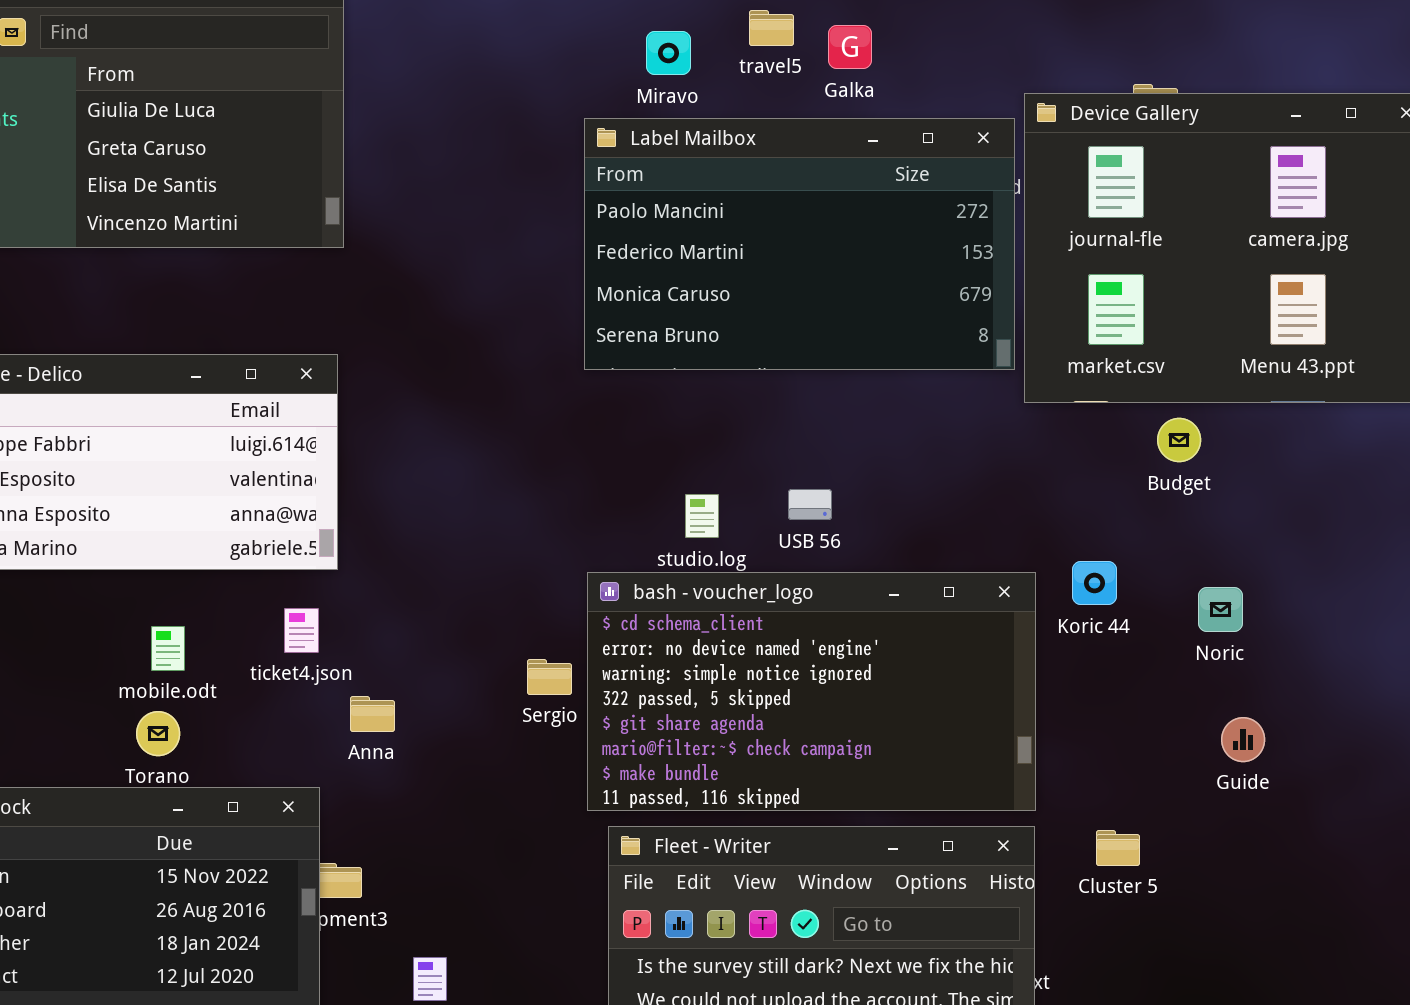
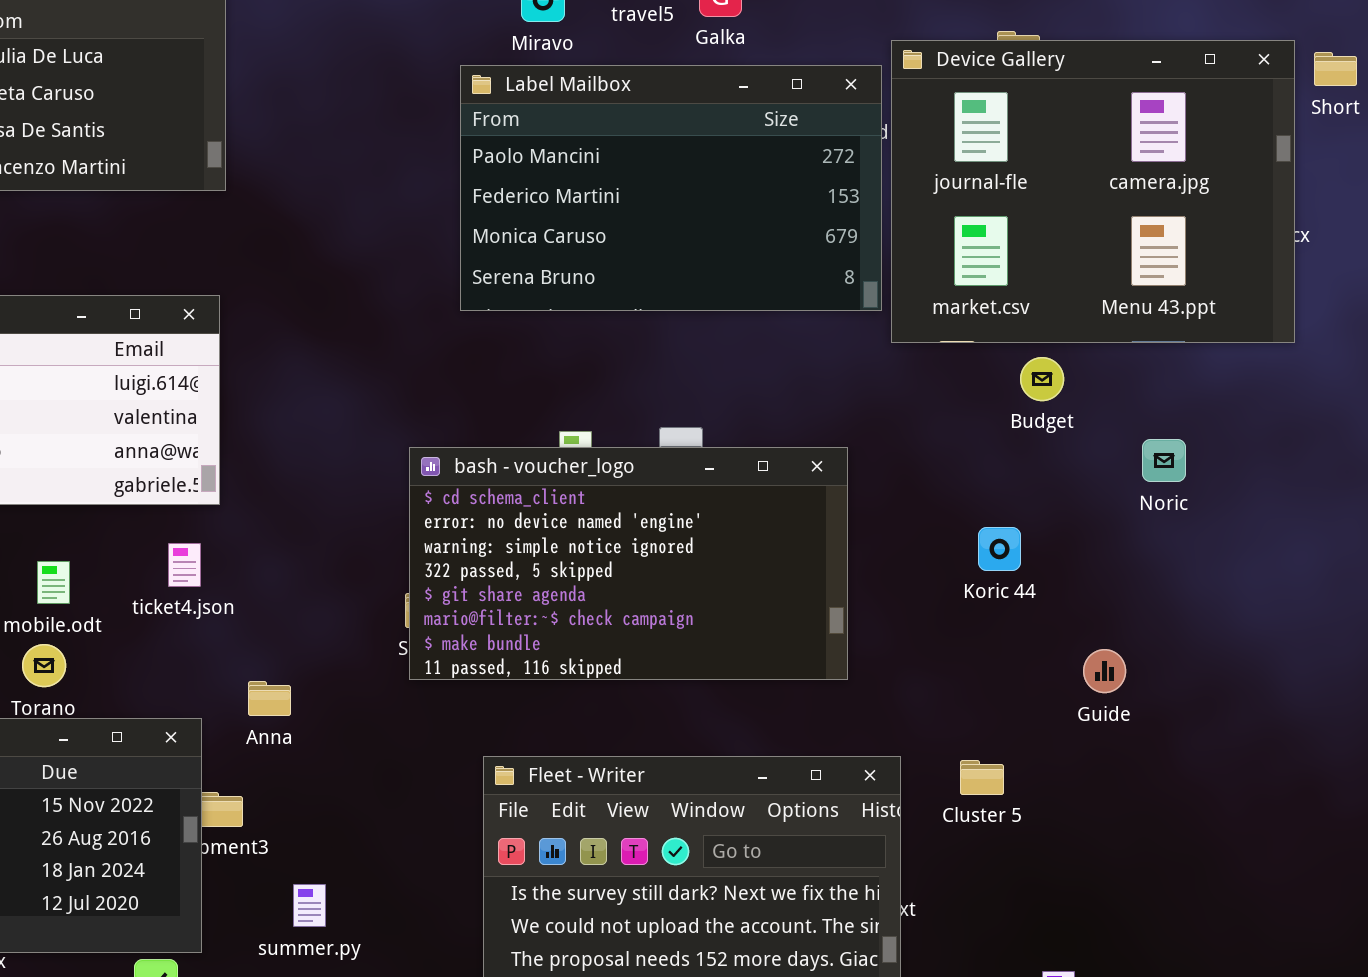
Koric 44: [1072,561,1117,605] -> [978,527,1021,571], moved
bash - voucher_logo: [587,572,1036,811] -> [409,447,848,680], moved
Noric: [1198,587,1243,632] -> [1142,439,1186,482], moved
Anna: [350,696,395,732] -> [248,681,291,716], moved

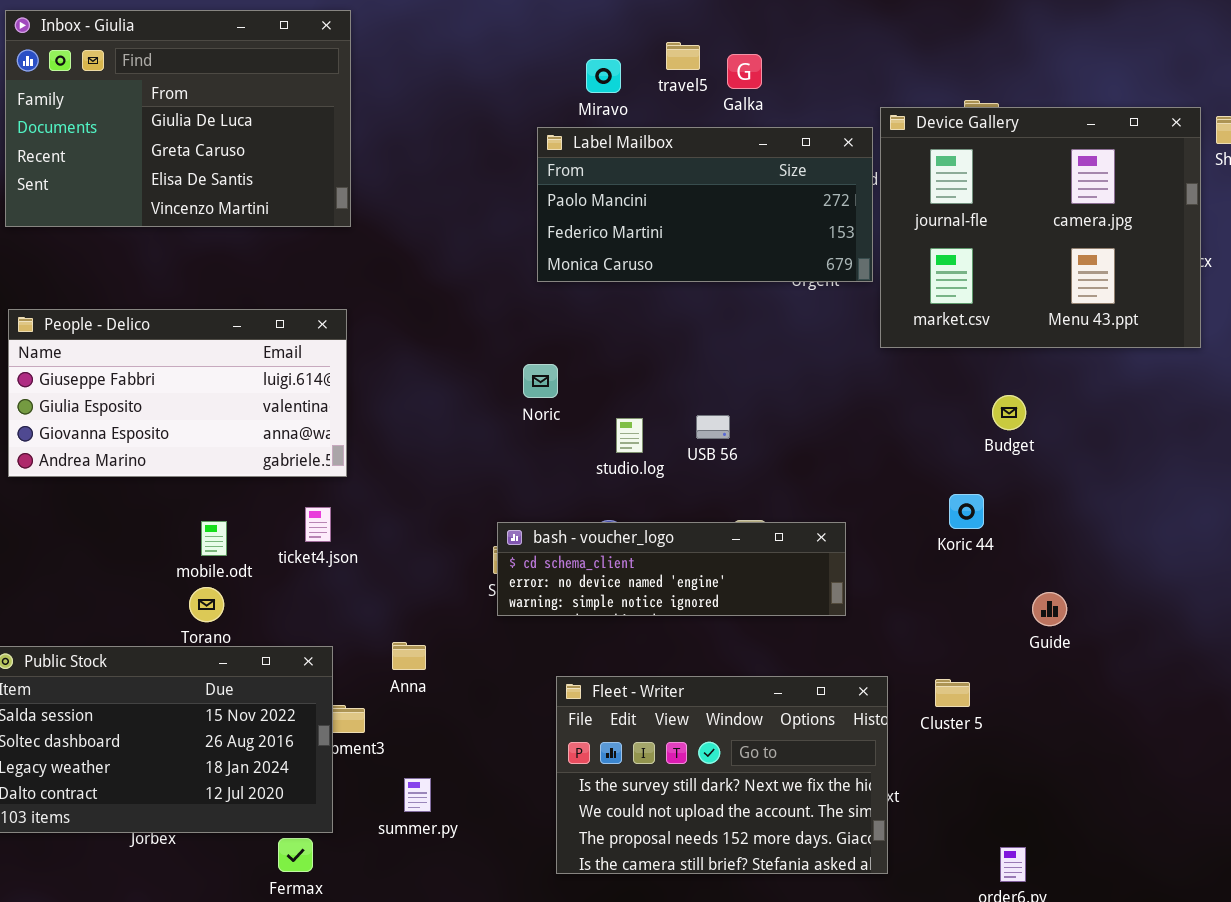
Label Mailbox: [460,65,882,311] -> [537,127,873,282], resized
Budget: [1020,357,1064,401] -> [992,395,1026,430], moved
Noric: [1142,439,1186,482] -> [523,364,558,398], moved
bash - voucher_logo: [409,447,848,680] -> [497,522,846,616], resized
Anna: [248,681,291,716] -> [392,642,426,670], moved

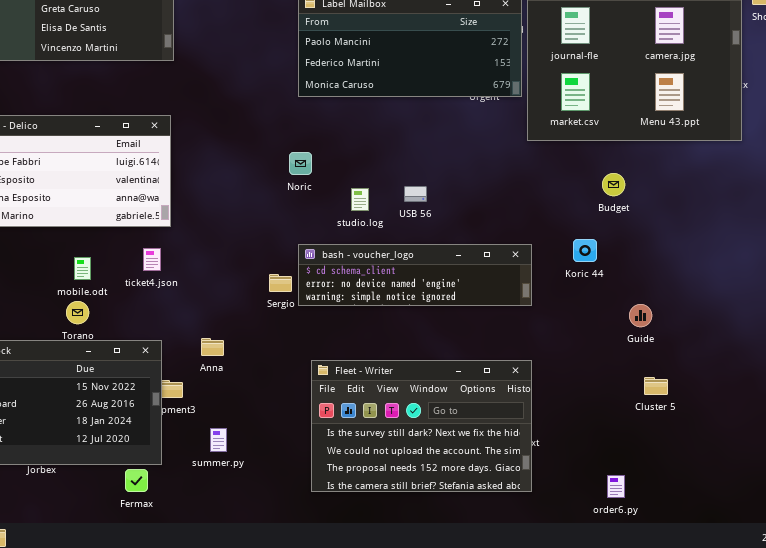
bash - voucher_logo: [497,522,846,616] -> [298,244,532,306], moved
Cluster 5: [935,679,970,707] -> [644,377,668,395], moved

